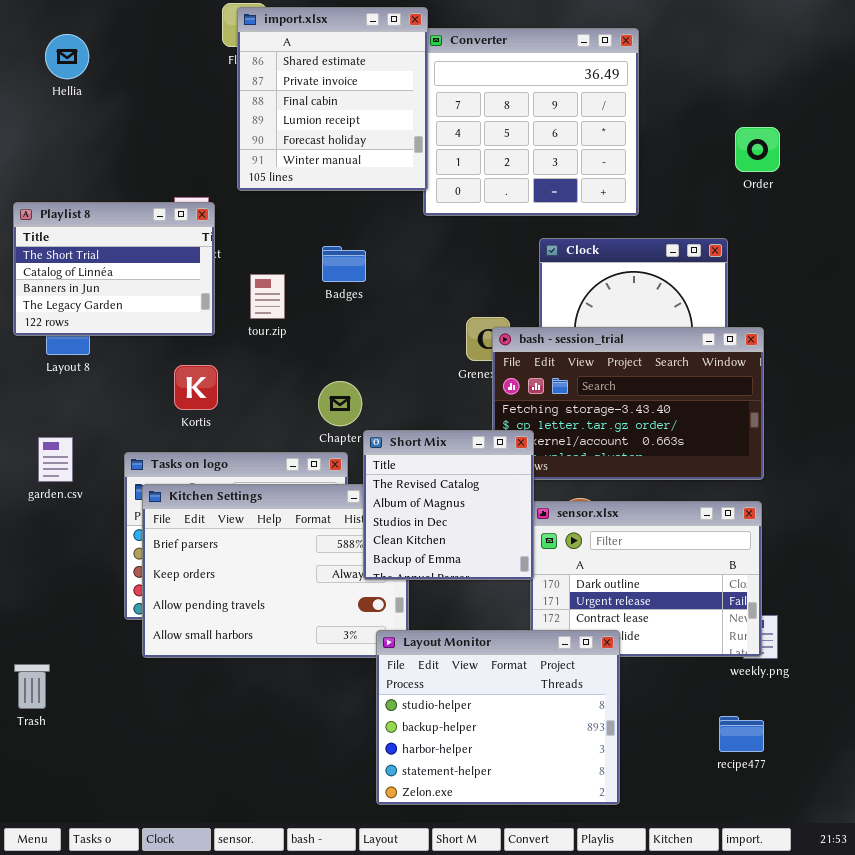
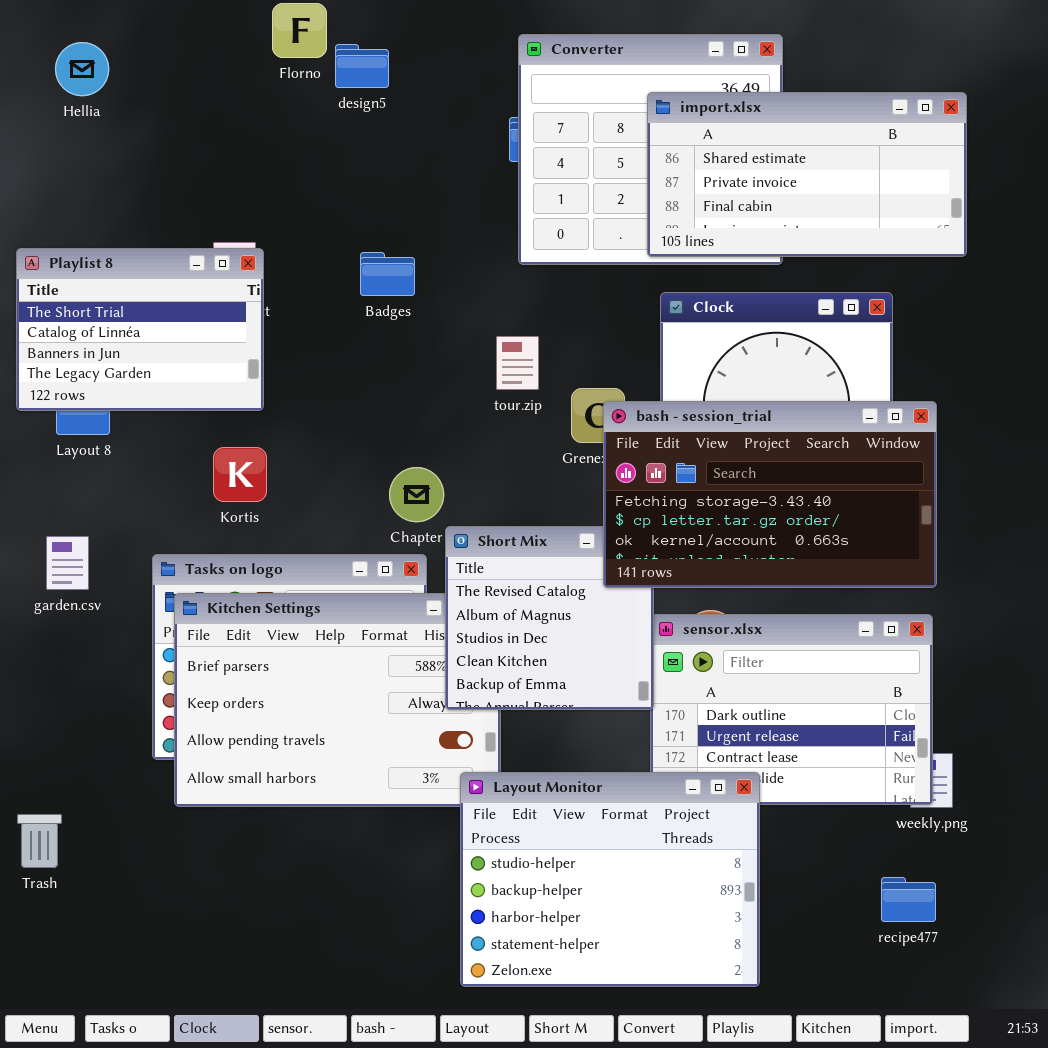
import.xlsx: [237,7,428,191] -> [647,92,967,257], moved, resized
Badges: [322,246,366,282] -> [360,252,415,296], moved
tour.zip: [250,274,285,319] -> [496,336,539,390], moved
bash - session_trial: [492,327,764,480] -> [603,401,937,588], raised

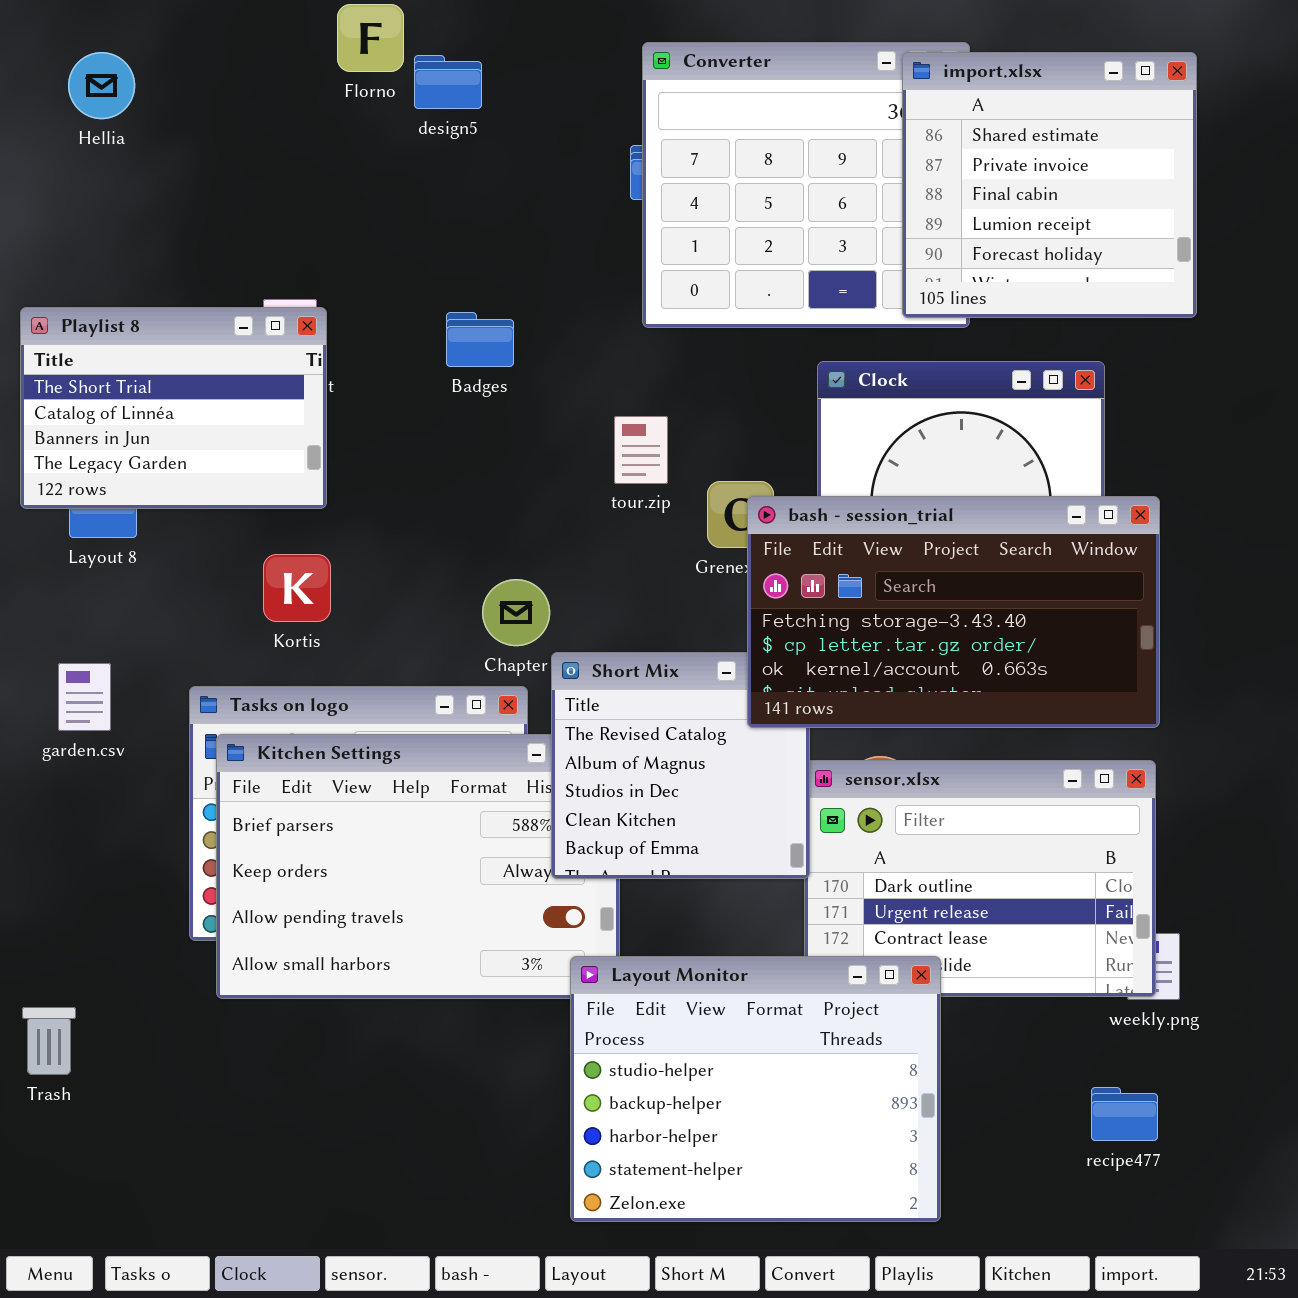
import.xlsx: [647,92,967,257] -> [902,52,1197,318], resized

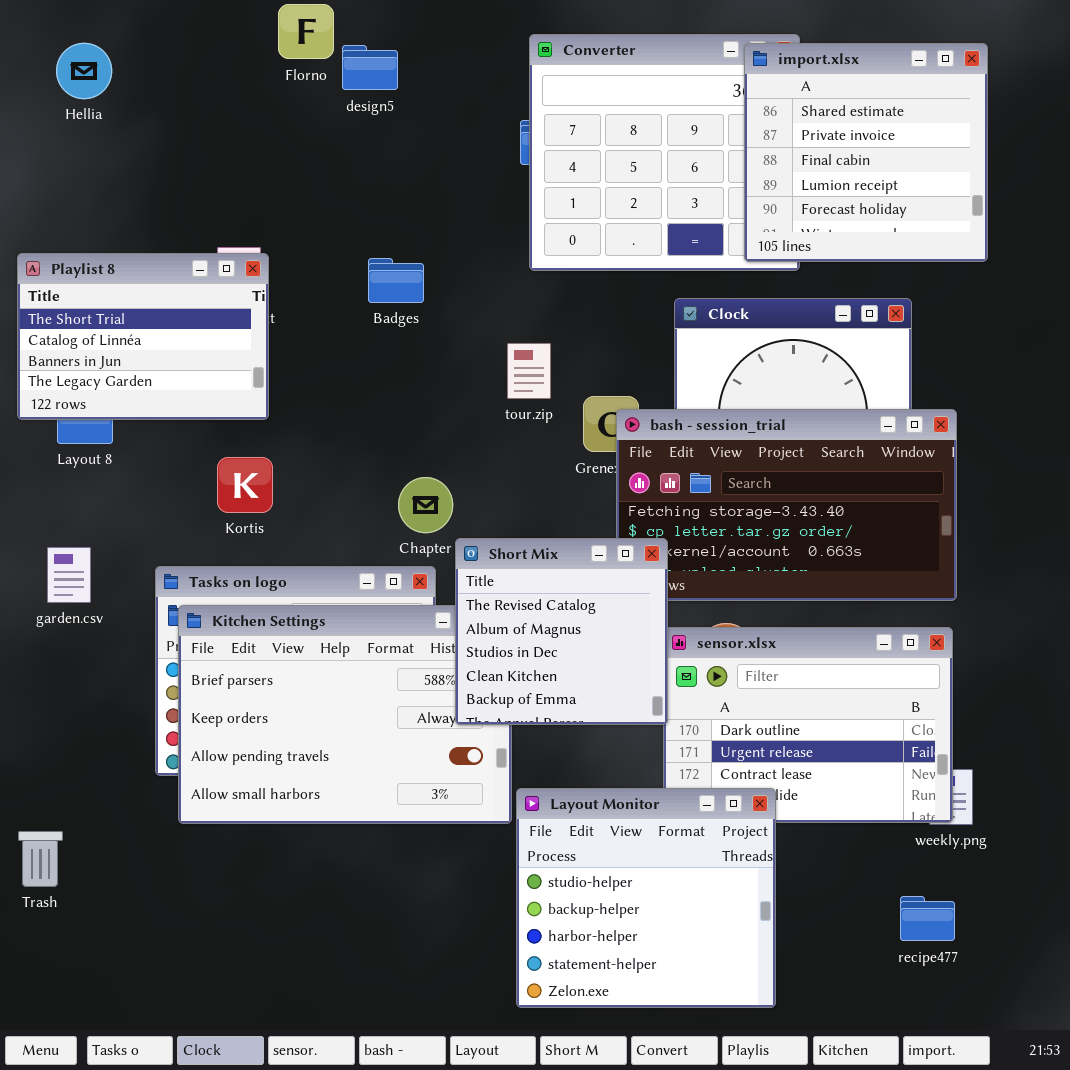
Short Mix: [551,652,810,879] -> [455,538,668,725], raised
Layout Monitor: [570,956,941,1222] -> [516,788,776,1008], resized

